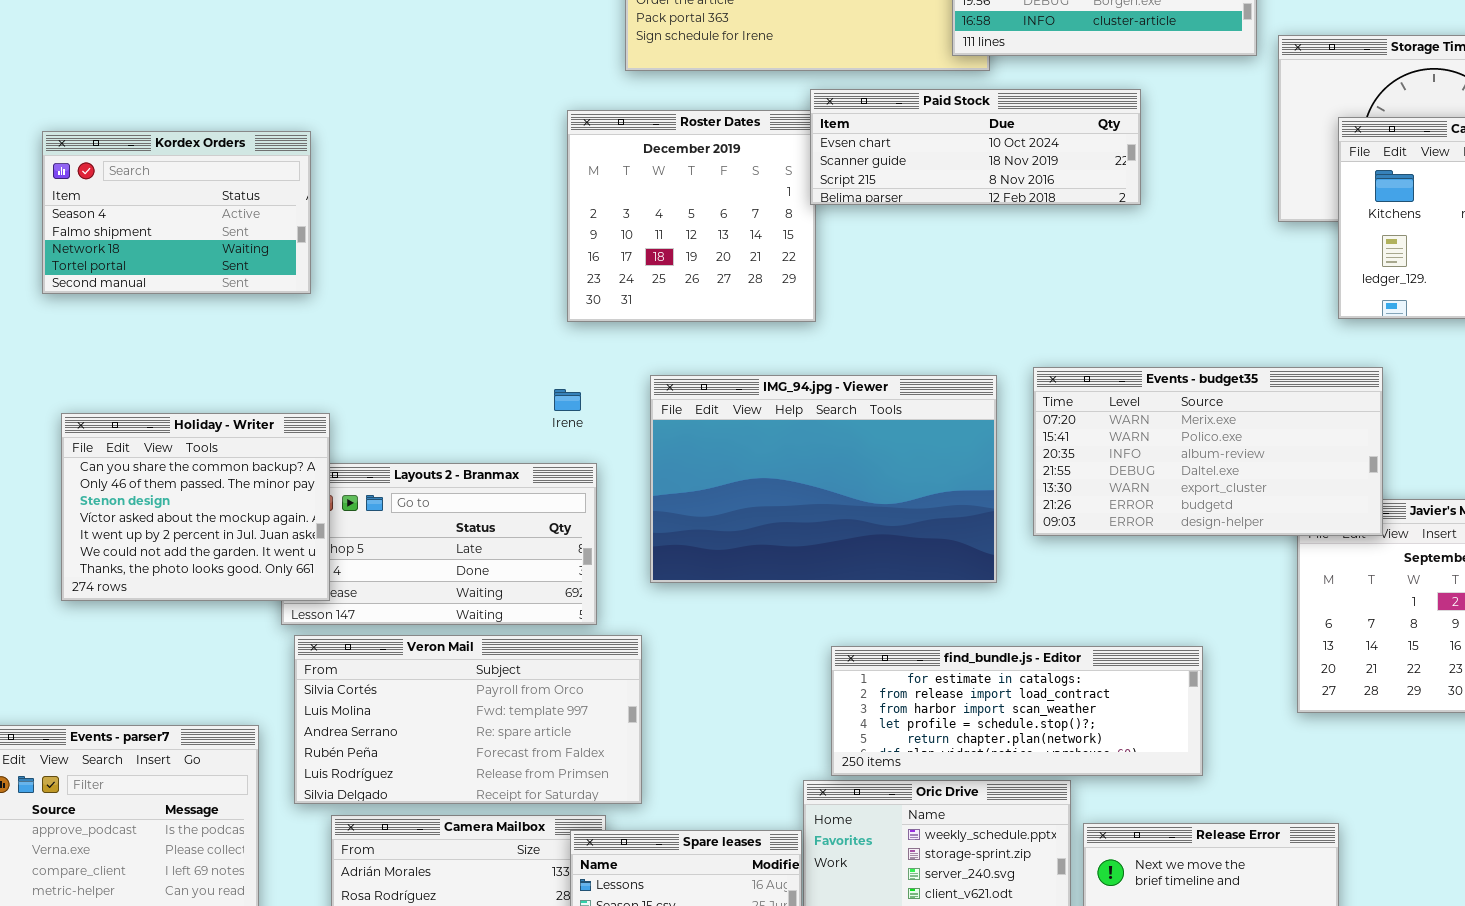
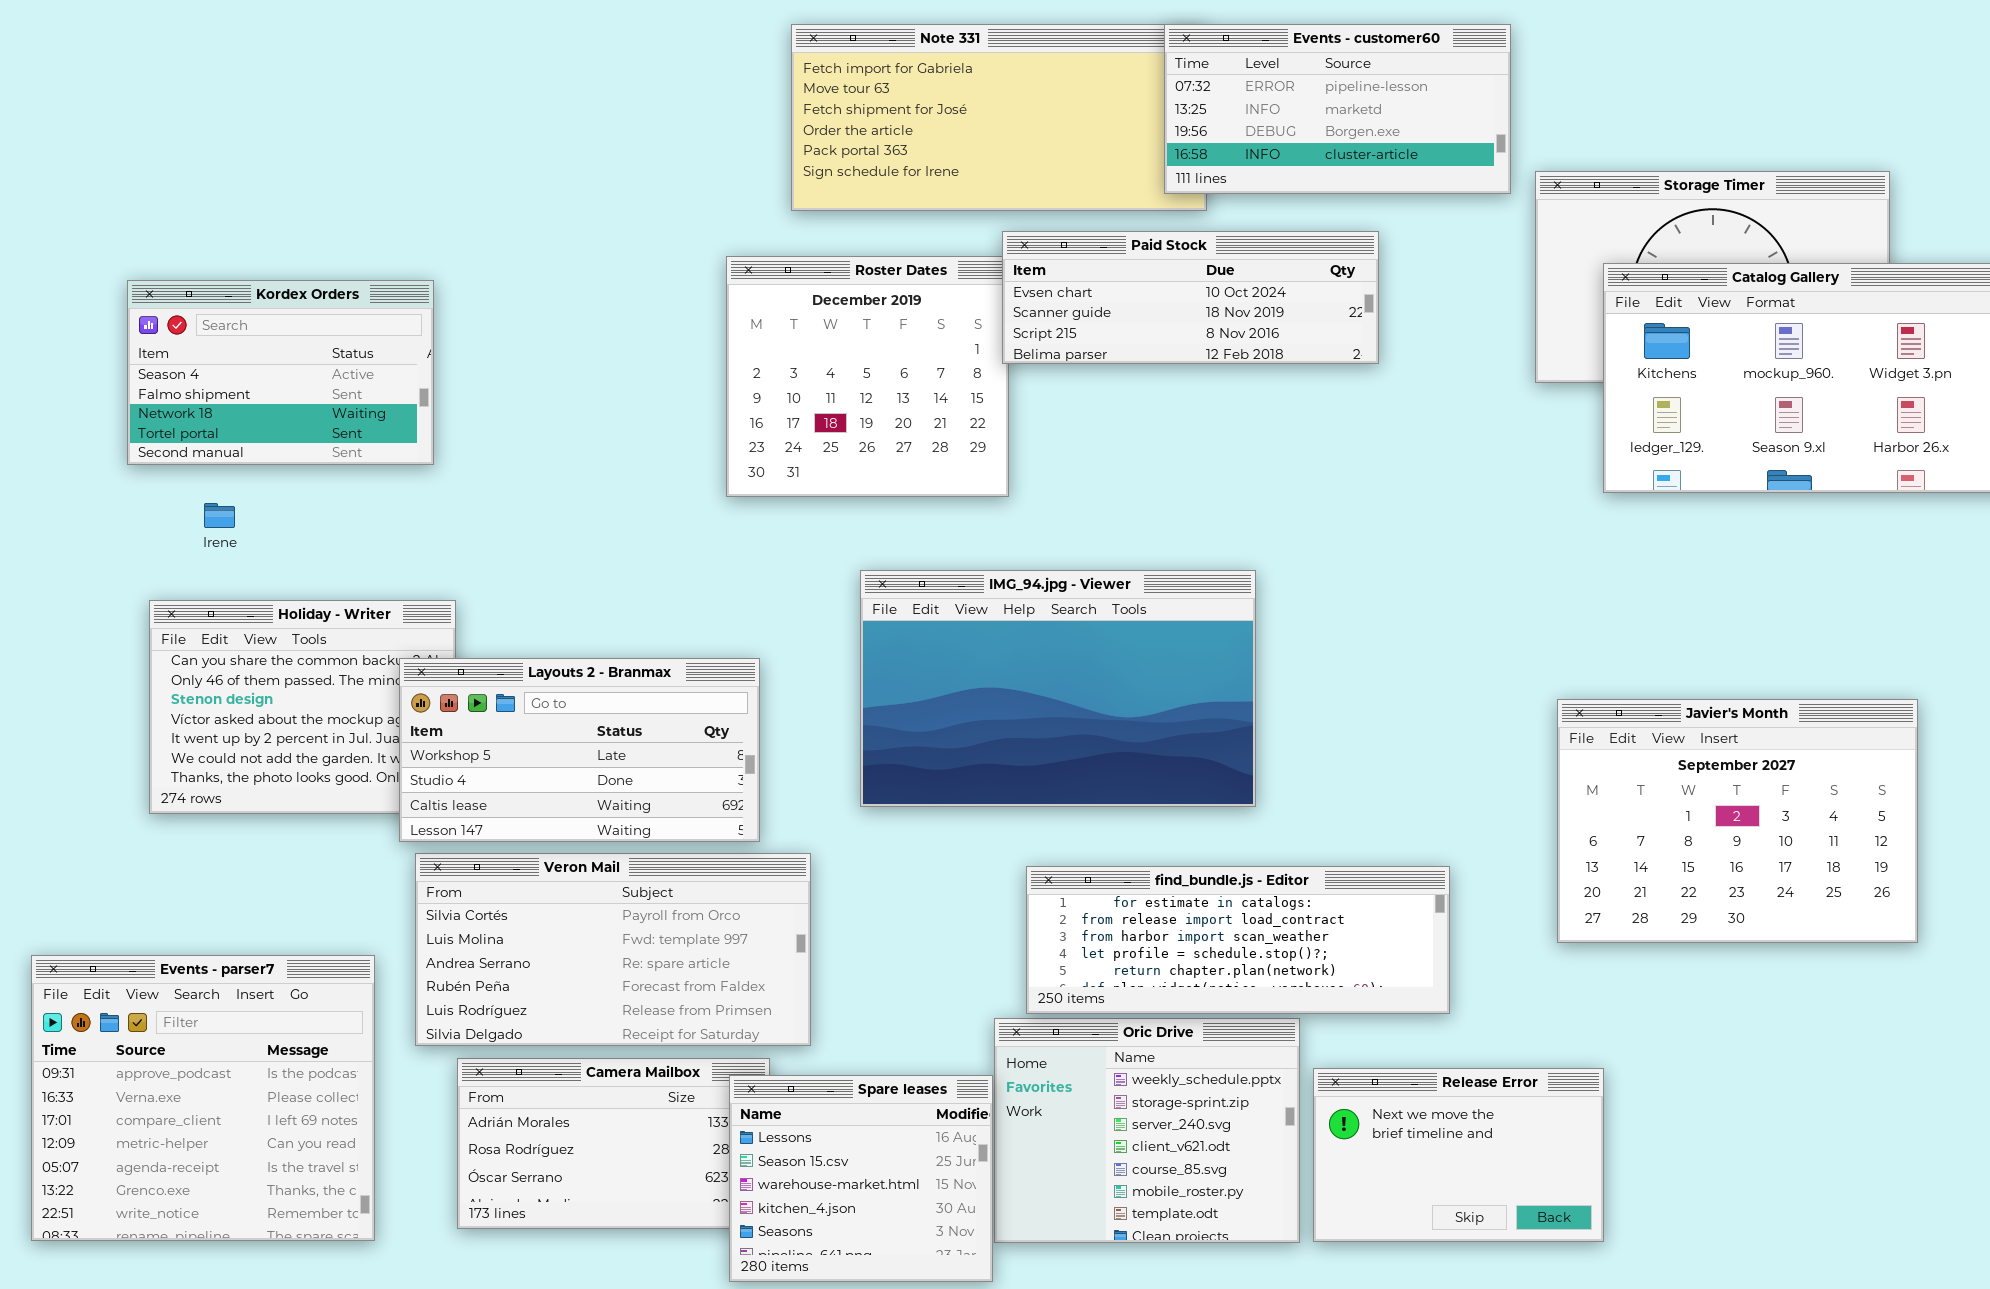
Events - budget35: [1033,367,1383,536] -> none, closed
IMG_94.jpg - Viewer: [650,375,997,583] -> [860,570,1256,807], moved
Irene: [554,389,581,411] -> [204,503,235,528], moved
Layouts 2 - Branmax: [281,463,597,625] -> [399,658,760,842], raised

